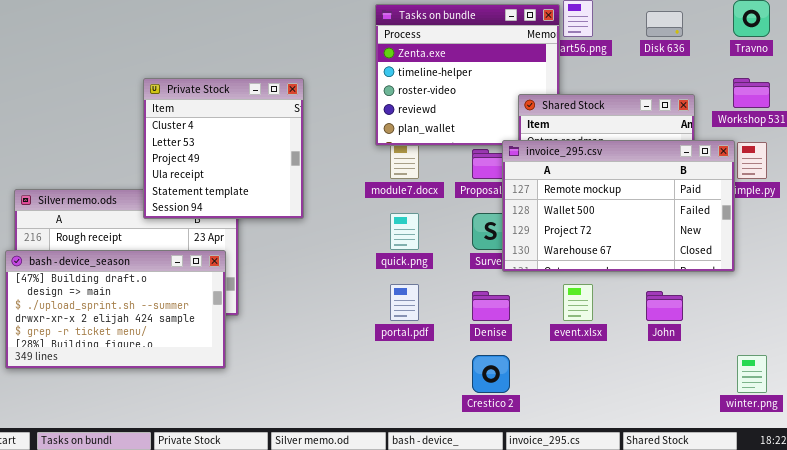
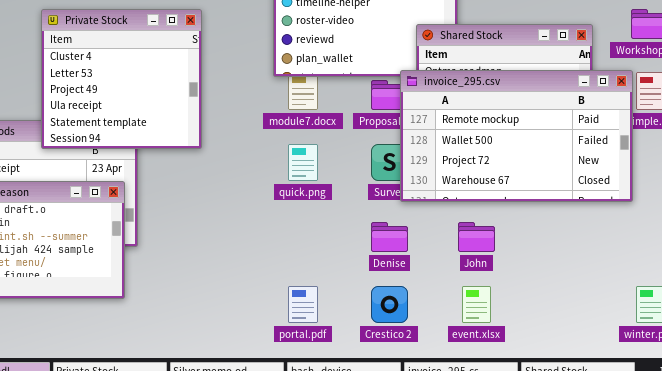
portal.pdf: [390,284,419,321] -> [288,286,318,323], moved
event.xlsx: [563,284,593,321] -> [462,286,491,323], moved
John: [646,291,683,321] -> [458,222,495,252], moved

